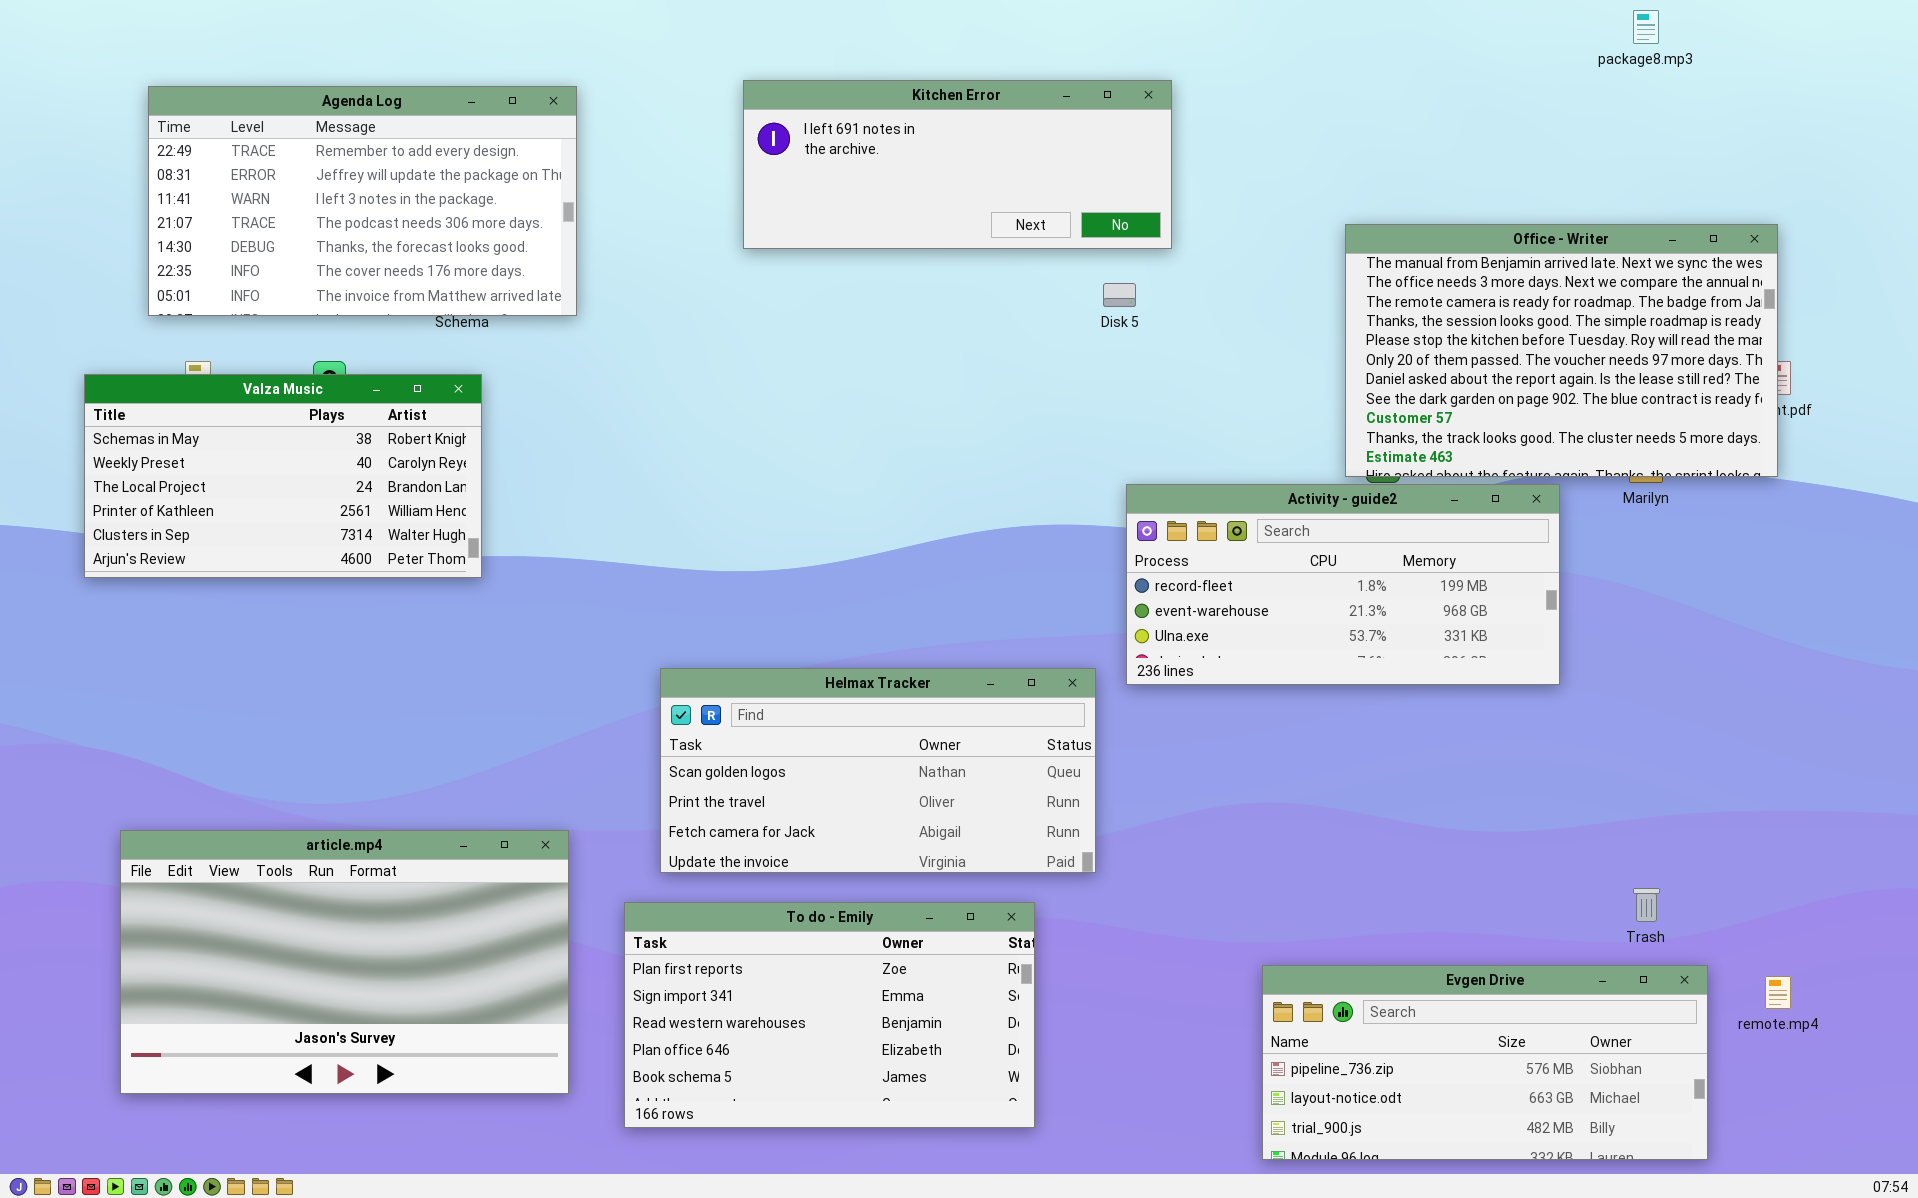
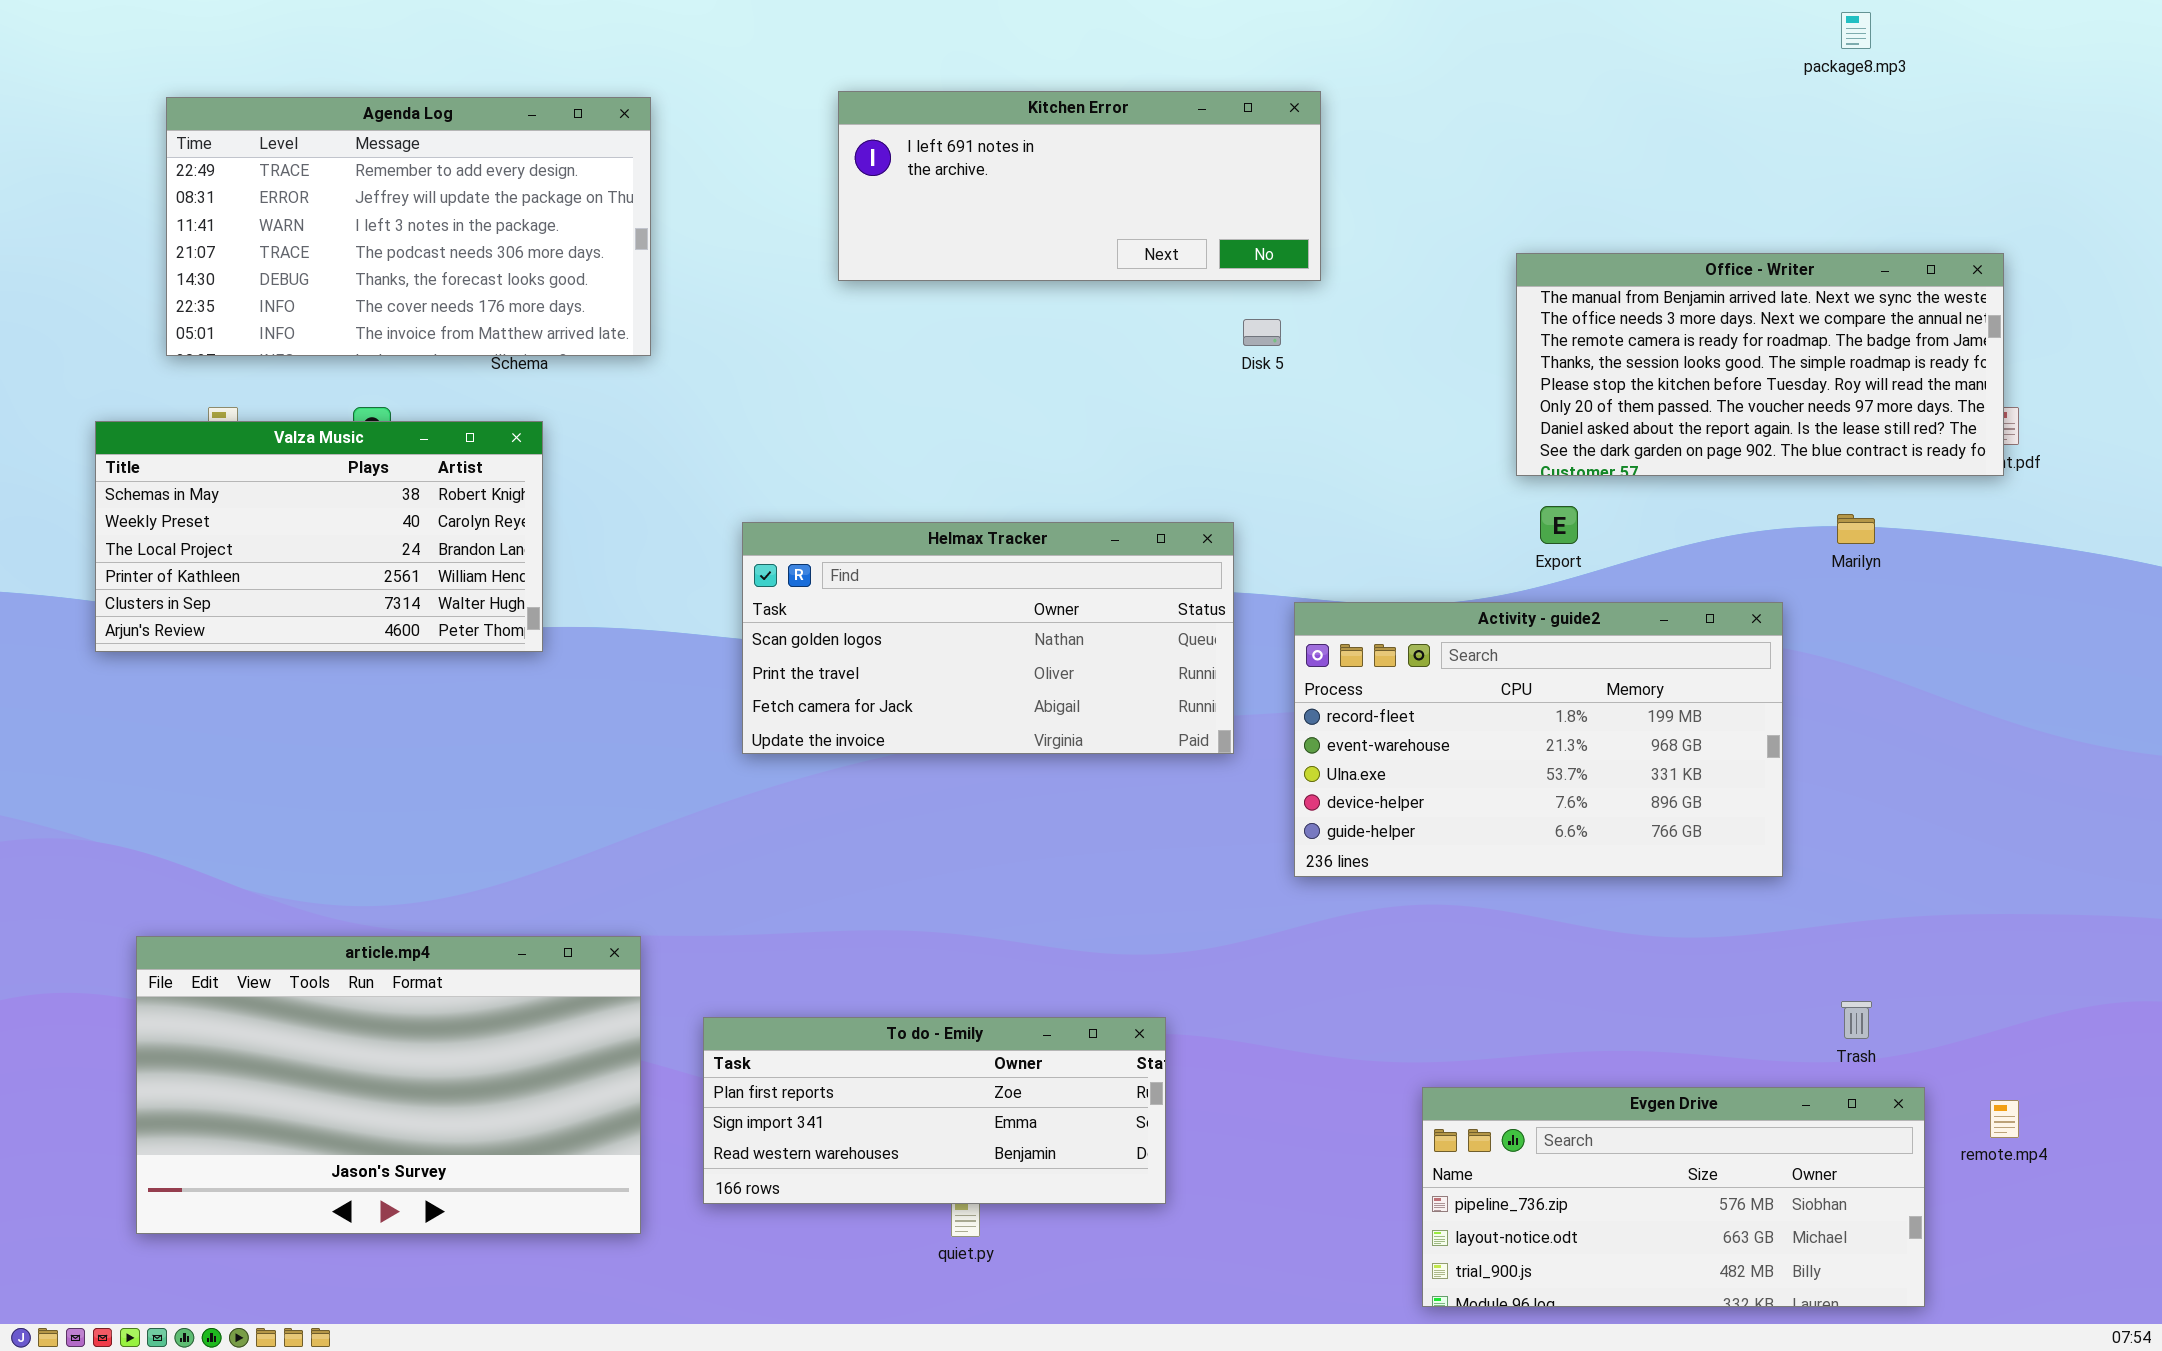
Office - Writer: [1345,224,1778,477] -> [1516,253,2004,476], resized
Activity - guide2: [1126,484,1560,685] -> [1294,602,1783,877], moved, resized
Helmax Tracker: [660,668,1096,873] -> [742,522,1234,754], moved
To do - Emily: [624,902,1035,1128] -> [703,1017,1166,1204], resized

